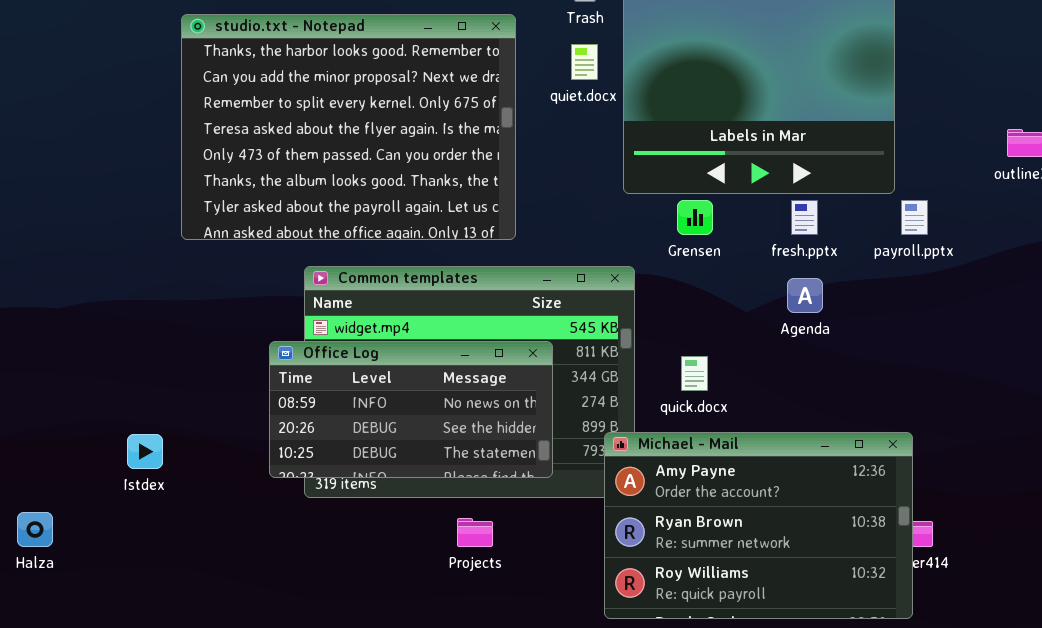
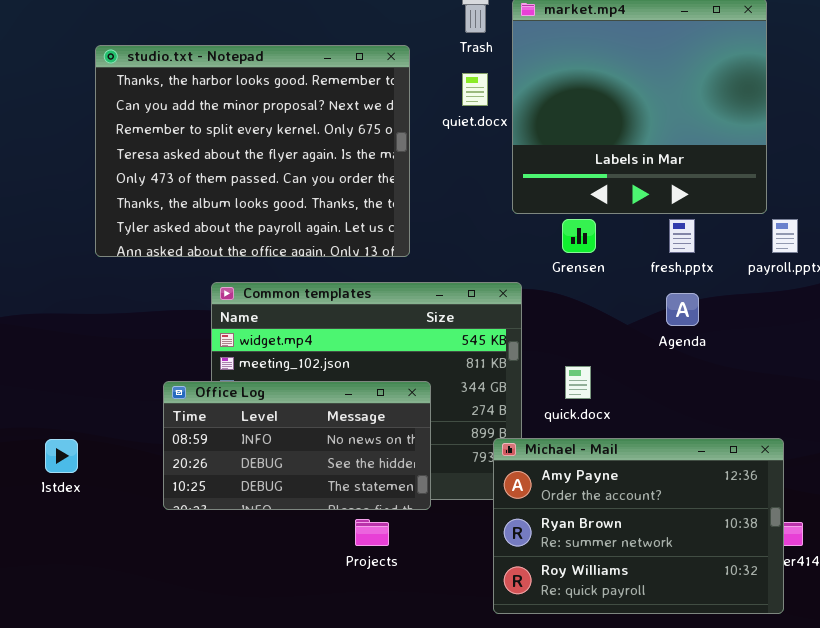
Office Log: [269,341,553,478] -> [163,381,431,510], moved

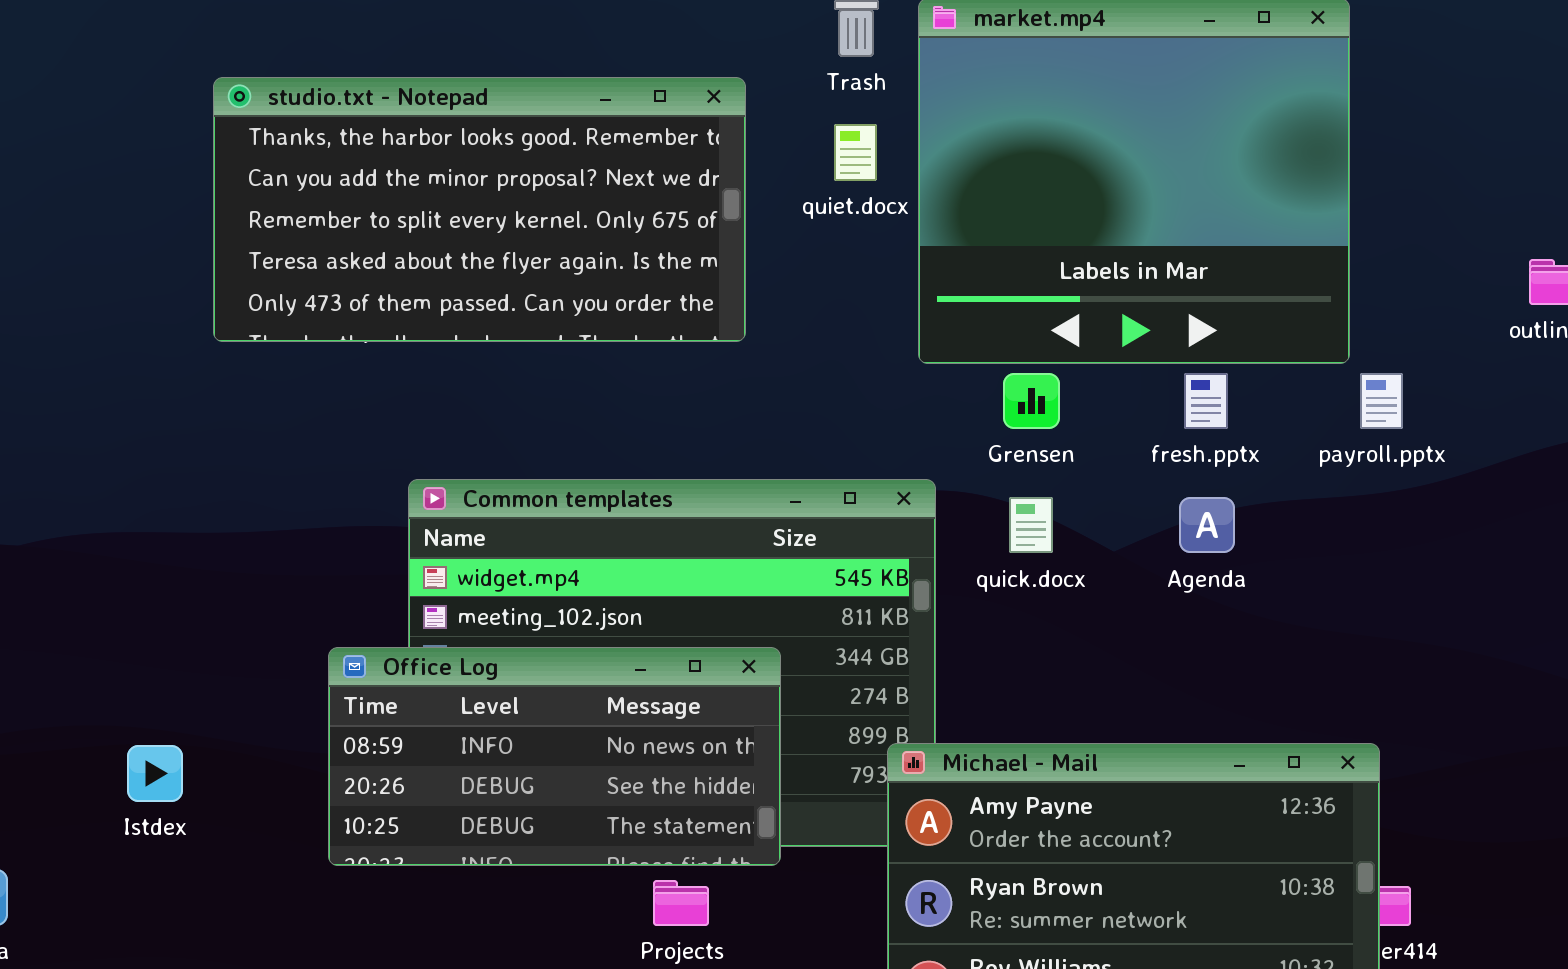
studio.txt - Notepad: [95,45,410,257] -> [213,77,746,342], resized
quick.docx: [565,366,591,399] -> [1009,497,1053,553], moved

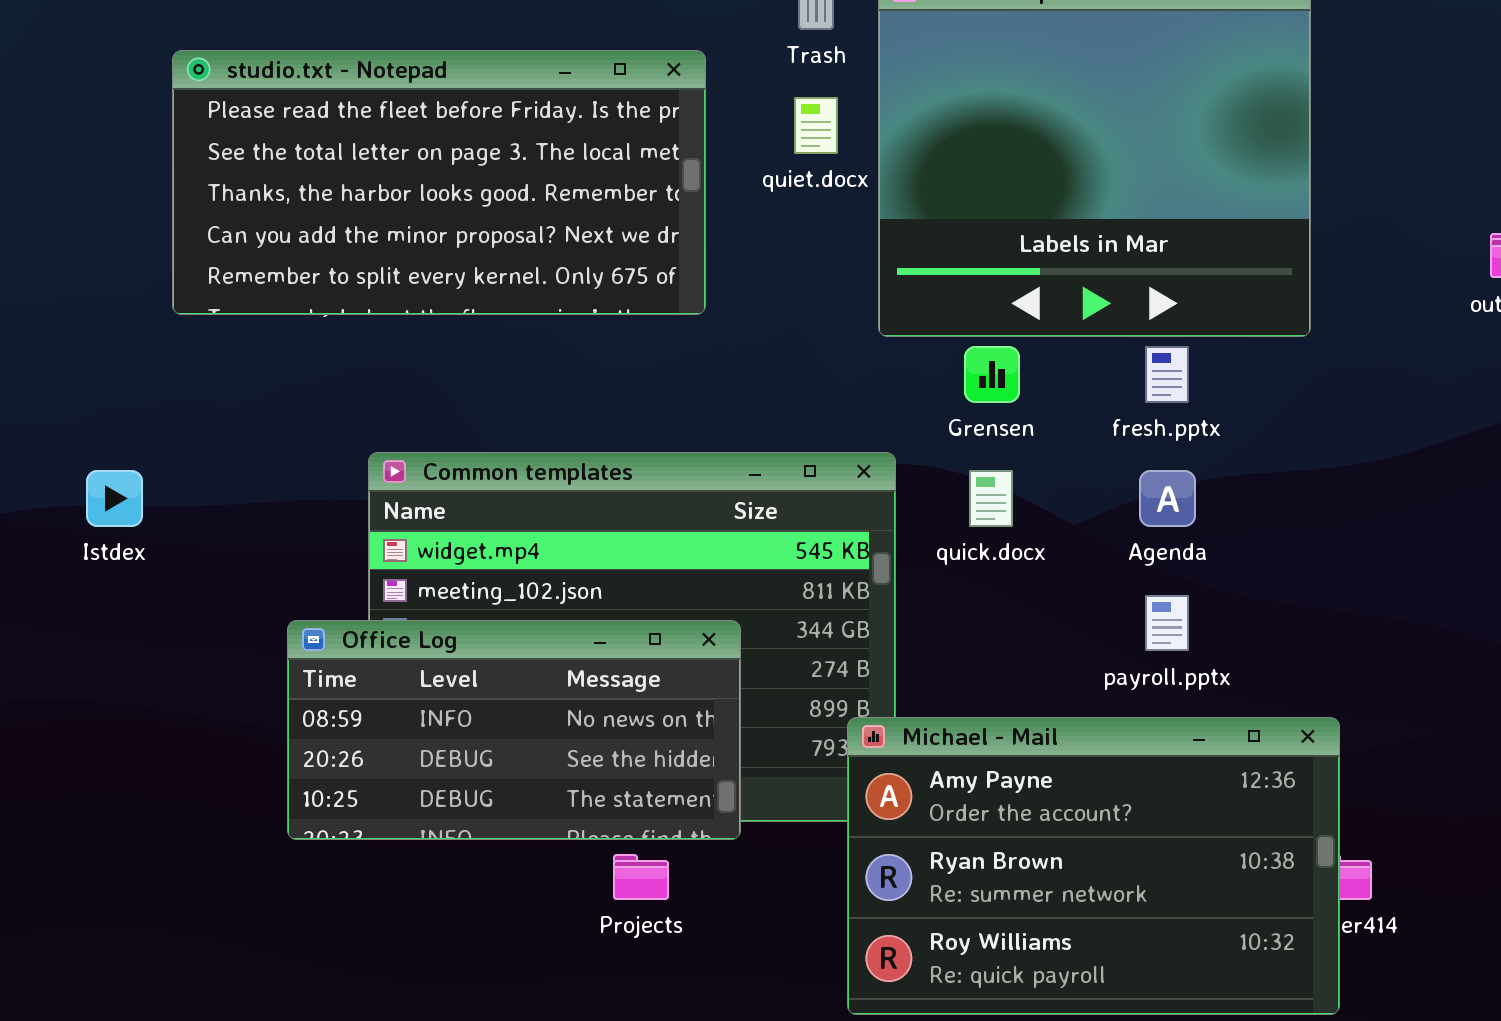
studio.txt - Notepad: [213,77,746,342] -> [172,50,706,315], scrolled up 2 rows
payroll.pptx: [1360,373,1403,429] -> [1145,595,1189,651], moved
Istdex: [127,745,183,802] -> [86,470,143,527], moved

